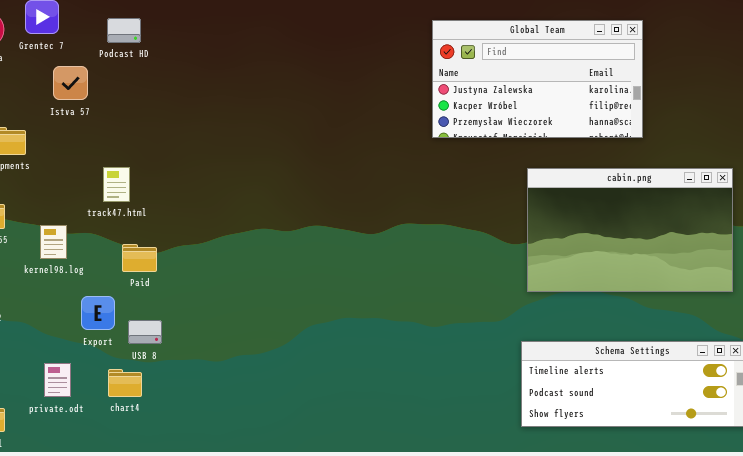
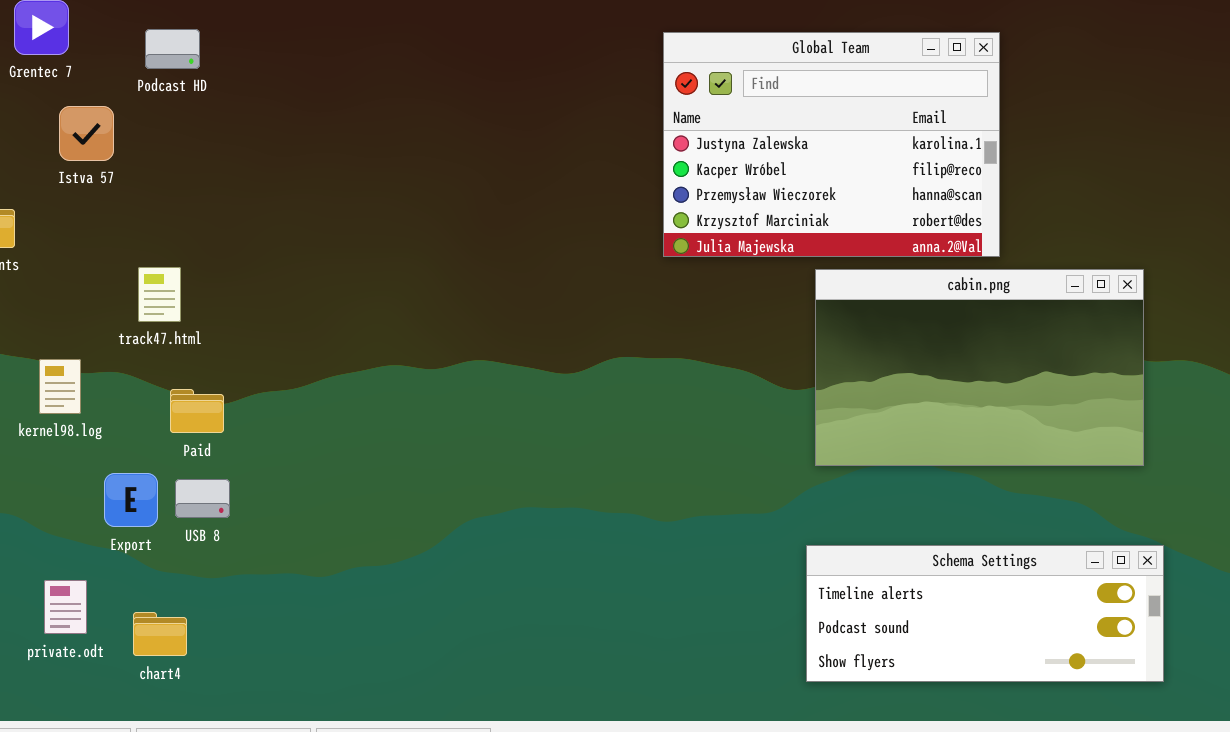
Global Team: [432,20,643,138] -> [663,32,1000,257], resized
USB 8: [128,320,162,344] -> [175,479,230,518], moved
chart4: [108,369,142,397] -> [133,612,187,656], moved

